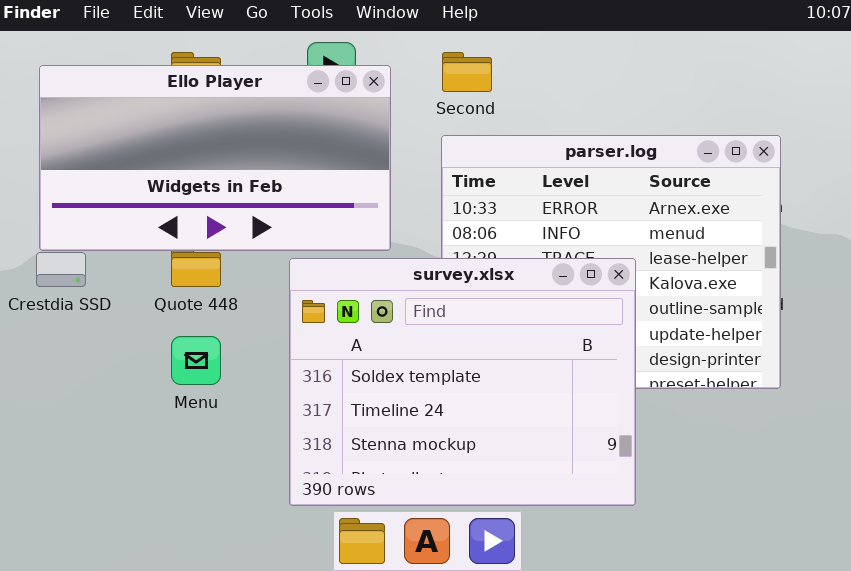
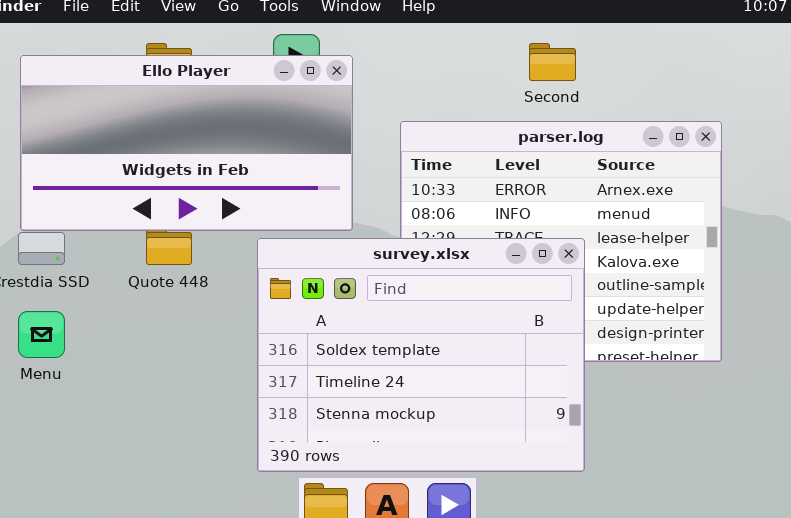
Second: [442,52,492,92] -> [529,43,576,81], moved
Menu: [171,336,221,385] -> [18,311,65,358], moved

